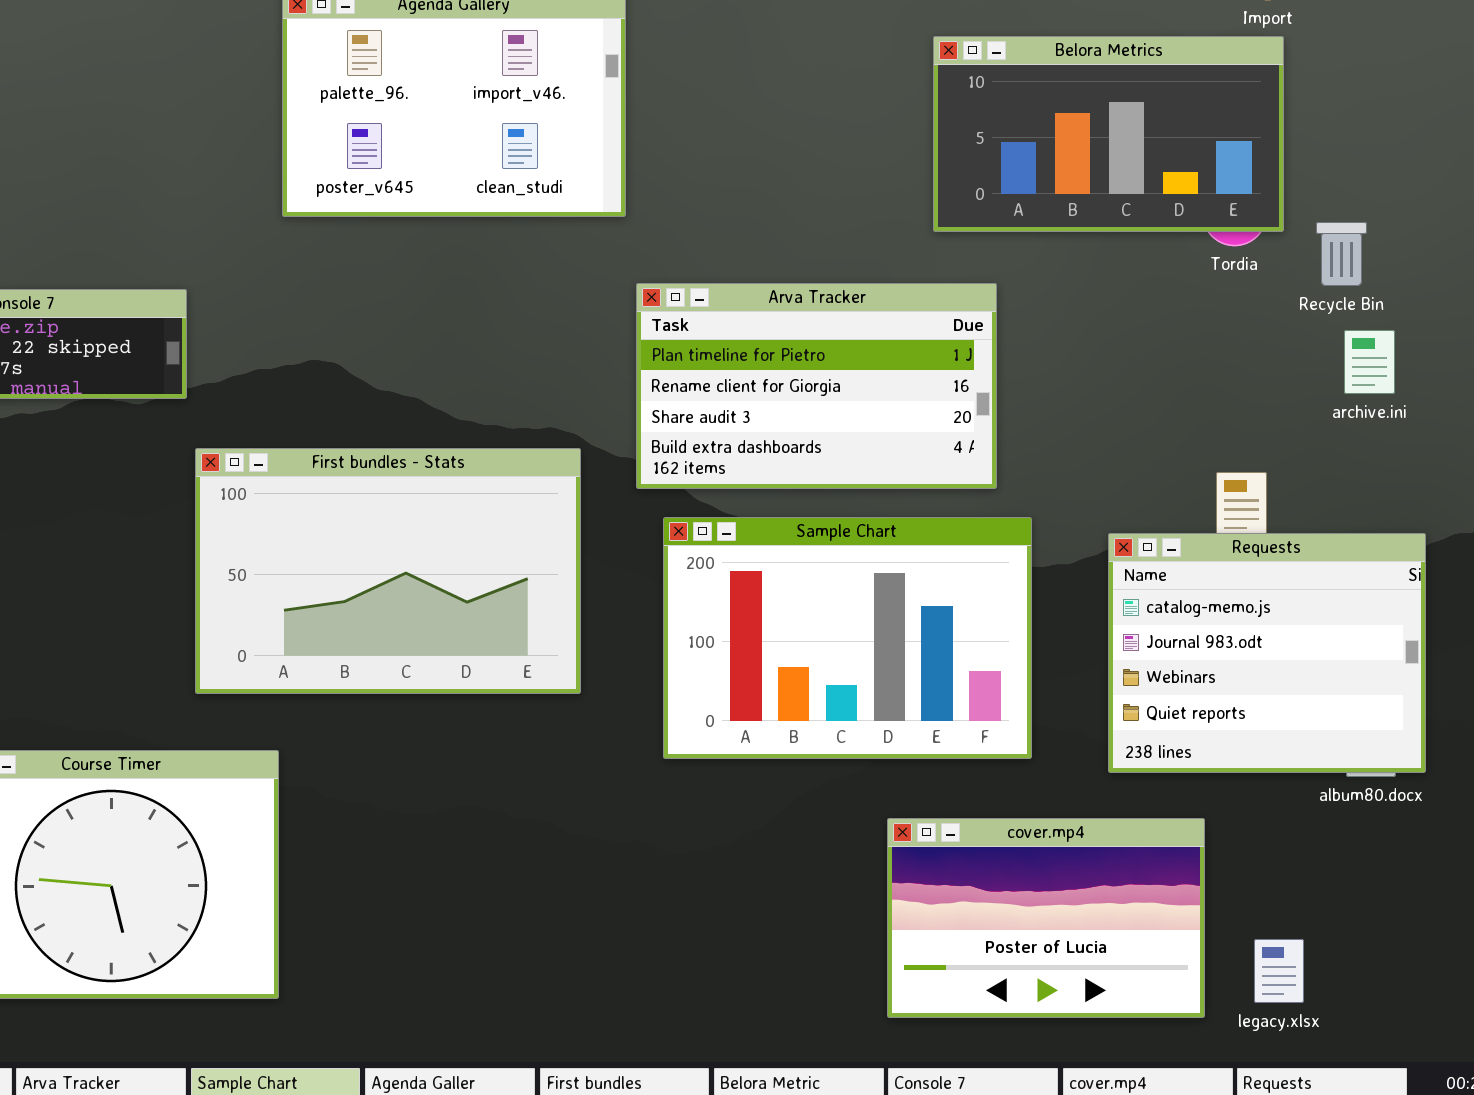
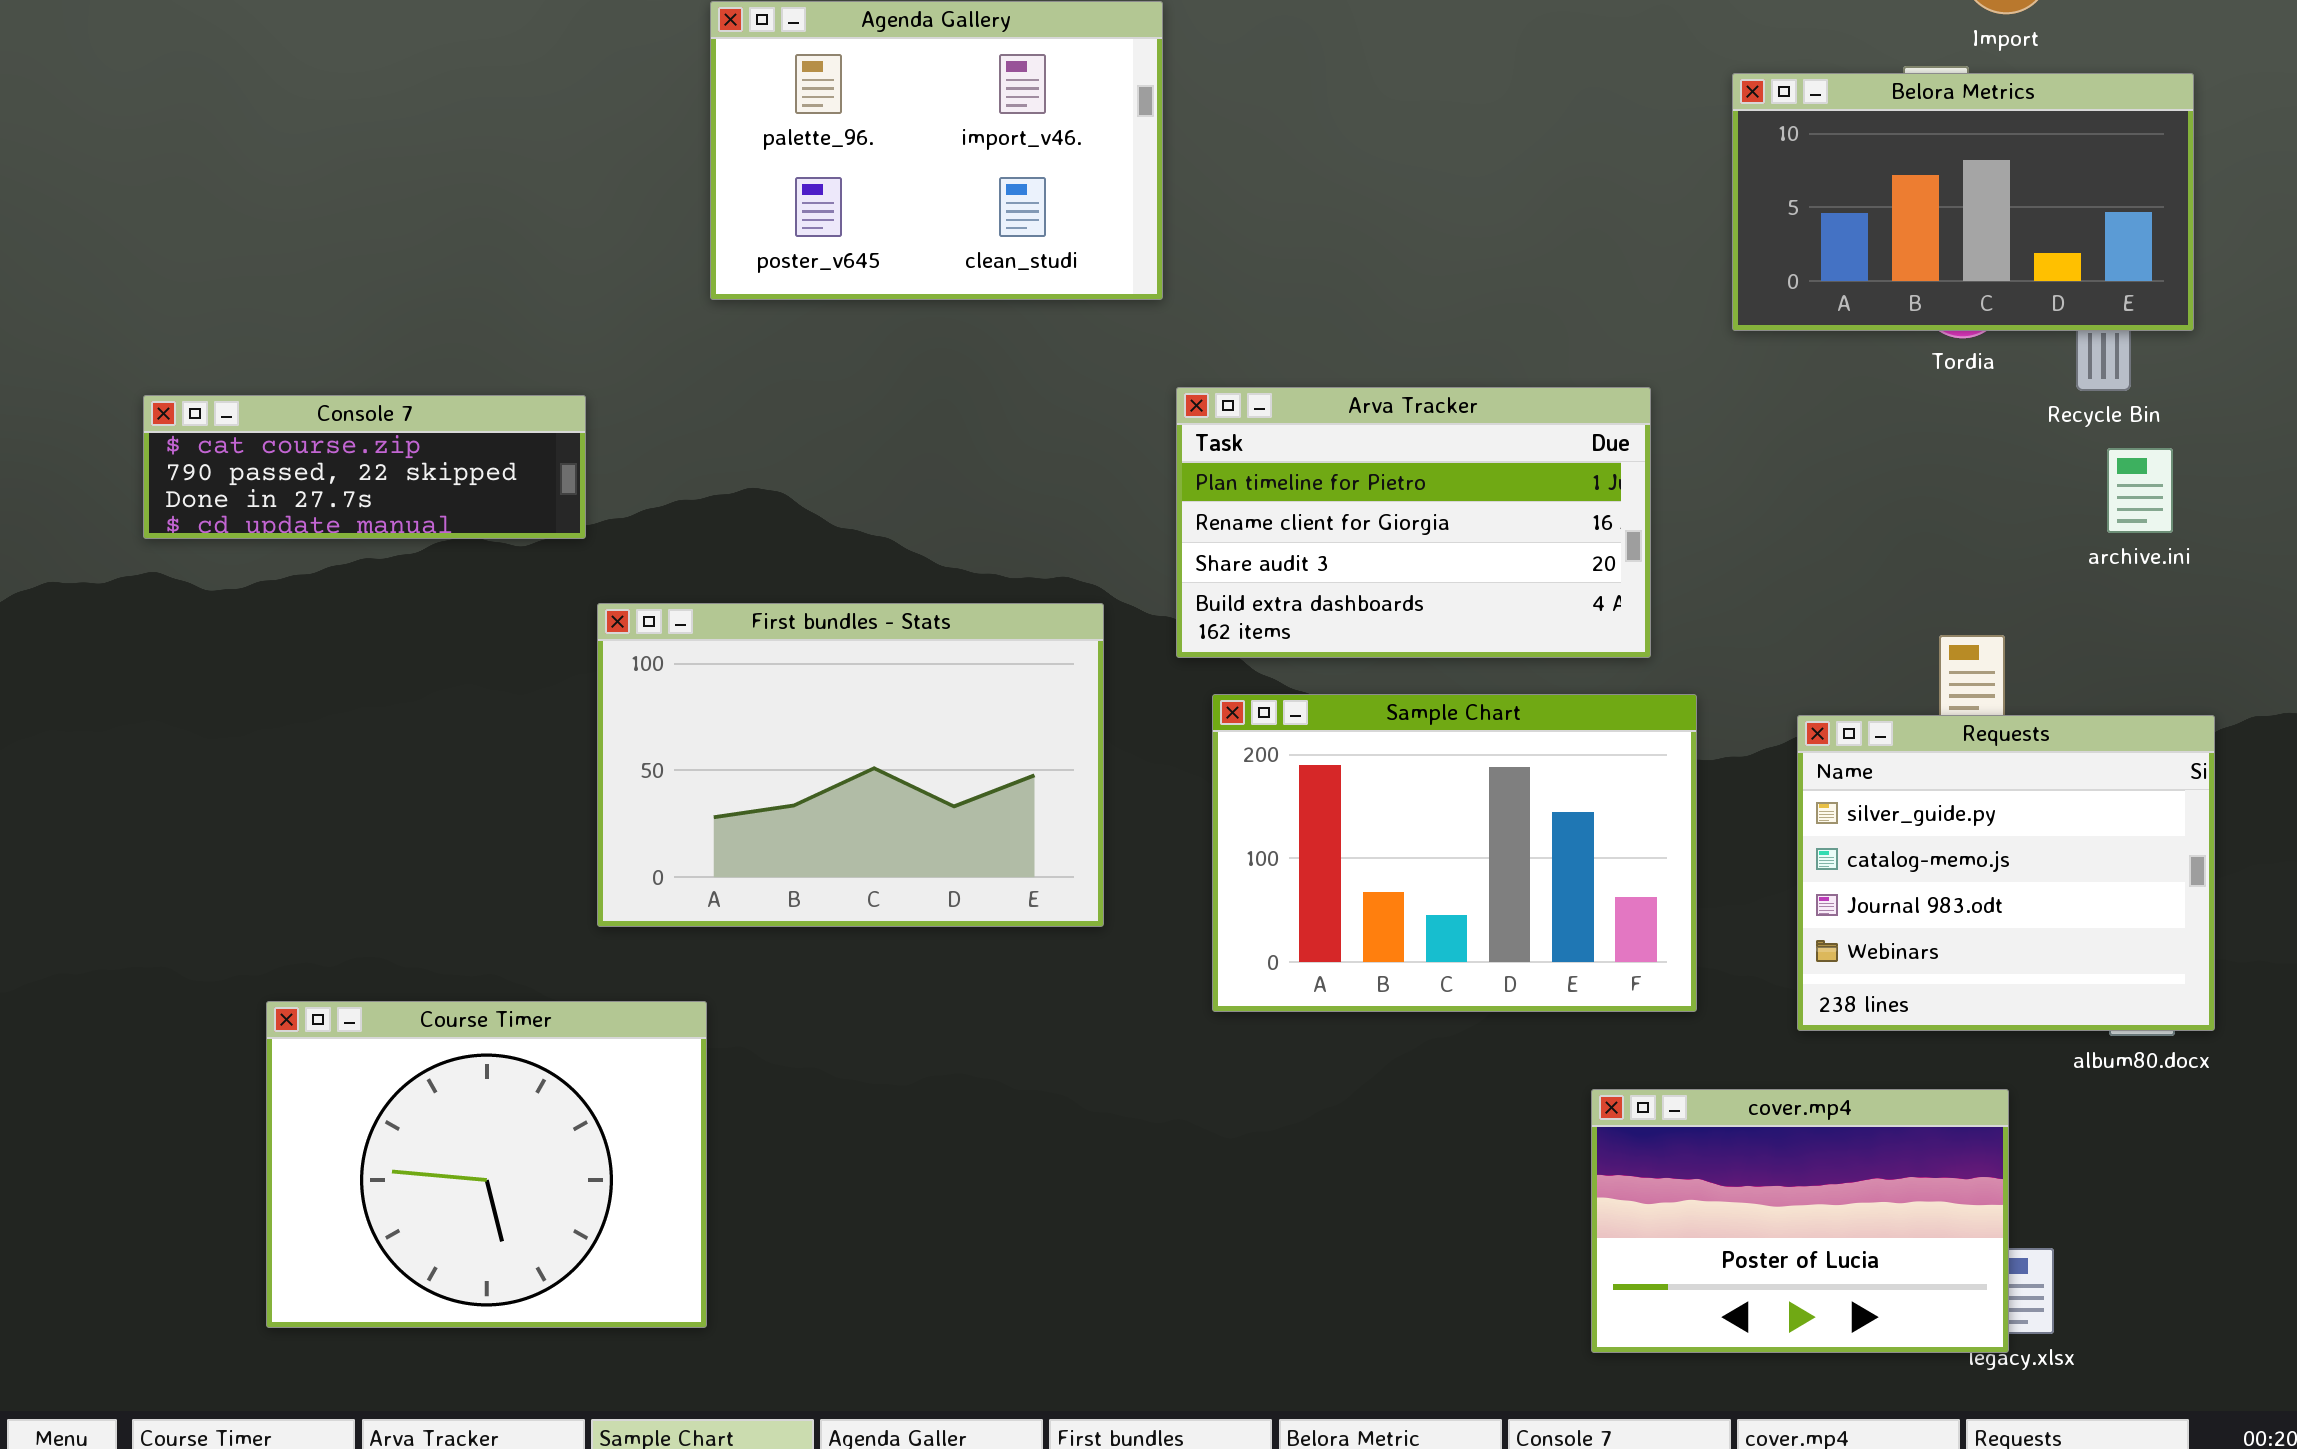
Belora Metrics: [933,36,1284,232] -> [1732,73,2194,331], moved
Requests: [1108,533,1426,773] -> [1797,715,2215,1031], scrolled up 1 row
cover.mp4: [887,818,1205,1018] -> [1591,1089,2009,1353], moved

